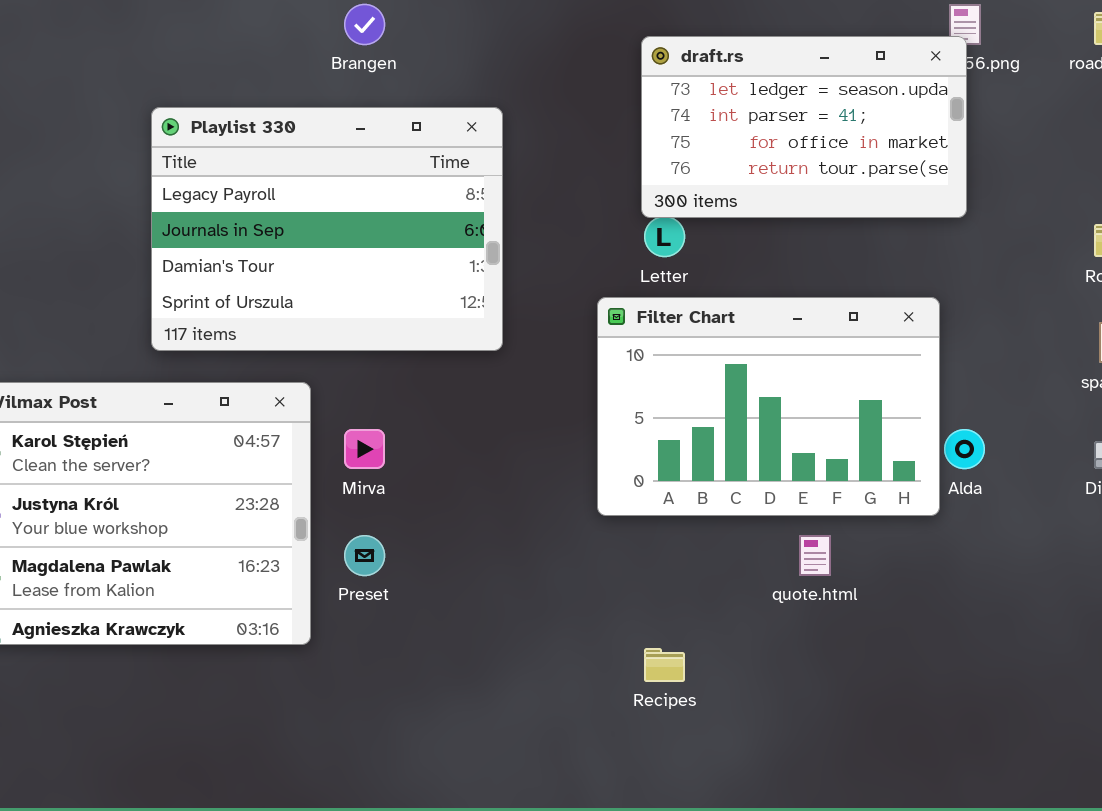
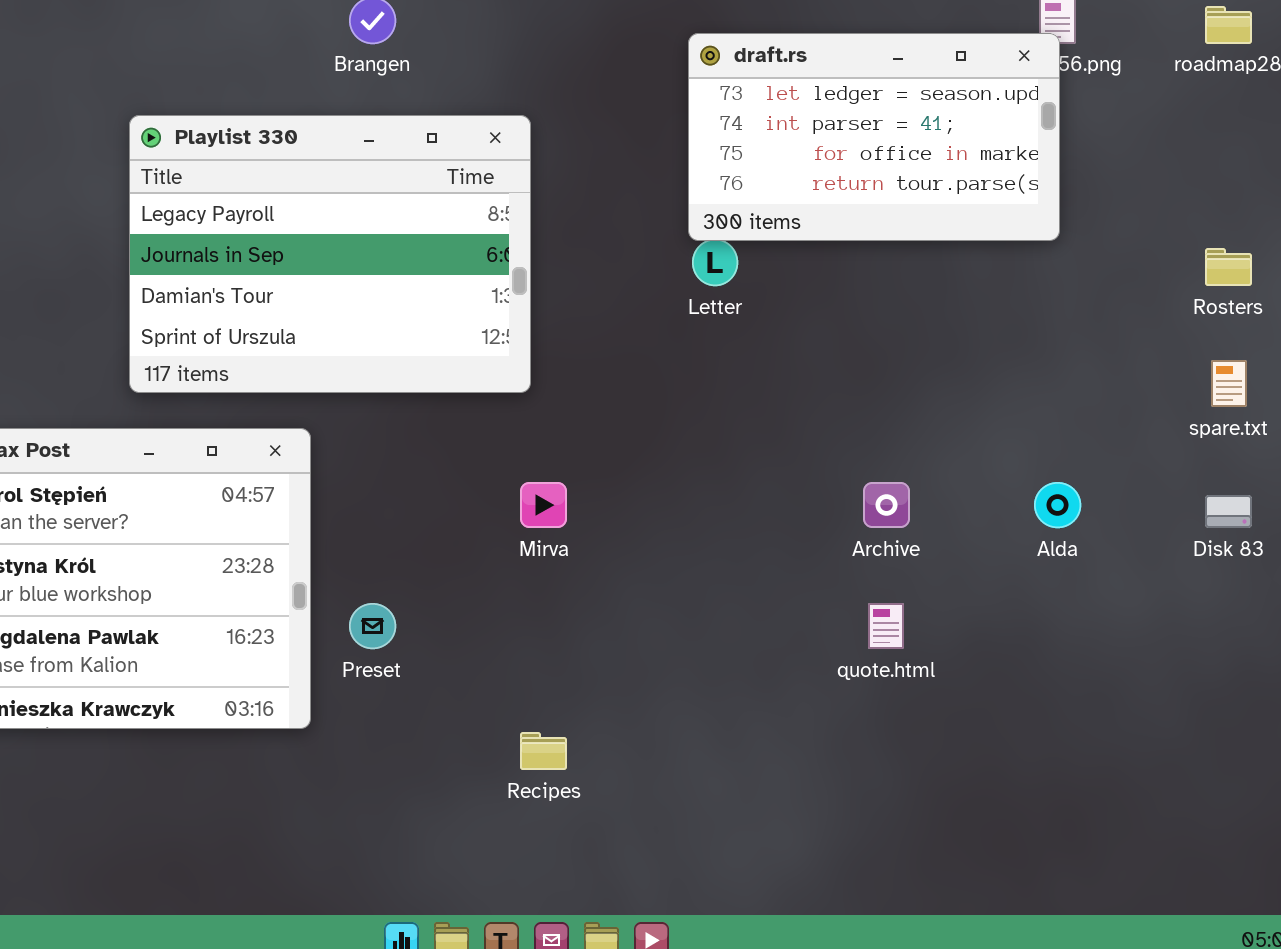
Filter Chart: [597,297,940,516] -> none, closed
Mirva: [344,429,385,469] -> [520,482,567,528], moved
Recipes: [644,648,685,682] -> [520,732,567,770], moved

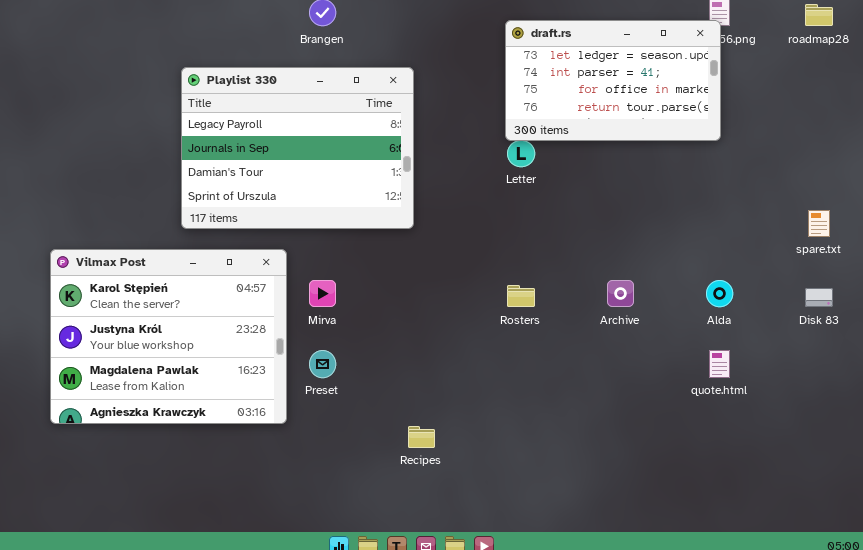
Rosters: [1205,248,1252,286] -> [507,285,535,307], moved
Mirva: [520,482,567,528] -> [309,280,336,307], moved
quote.html: [868,603,904,649] -> [709,350,730,378], moved

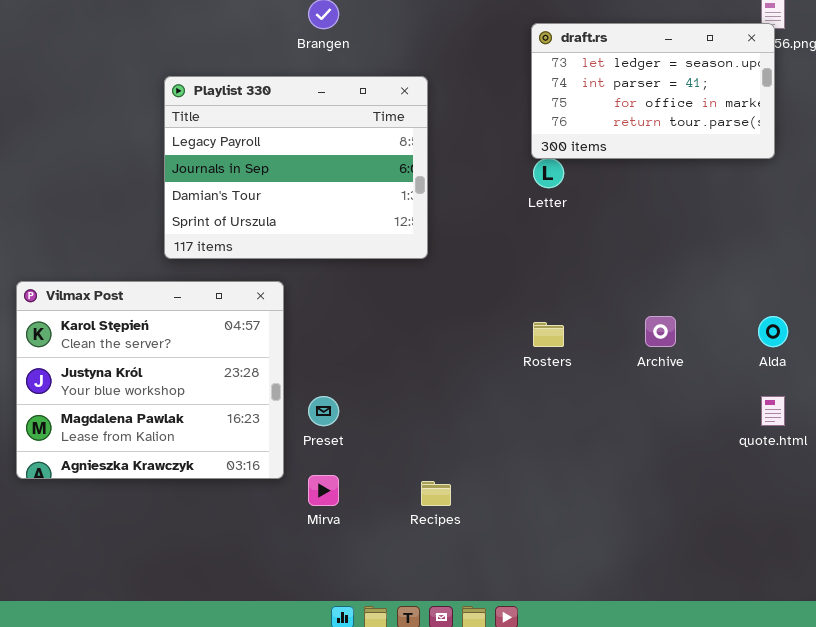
Mirva: [309,280,336,307] -> [308,475,339,506], moved

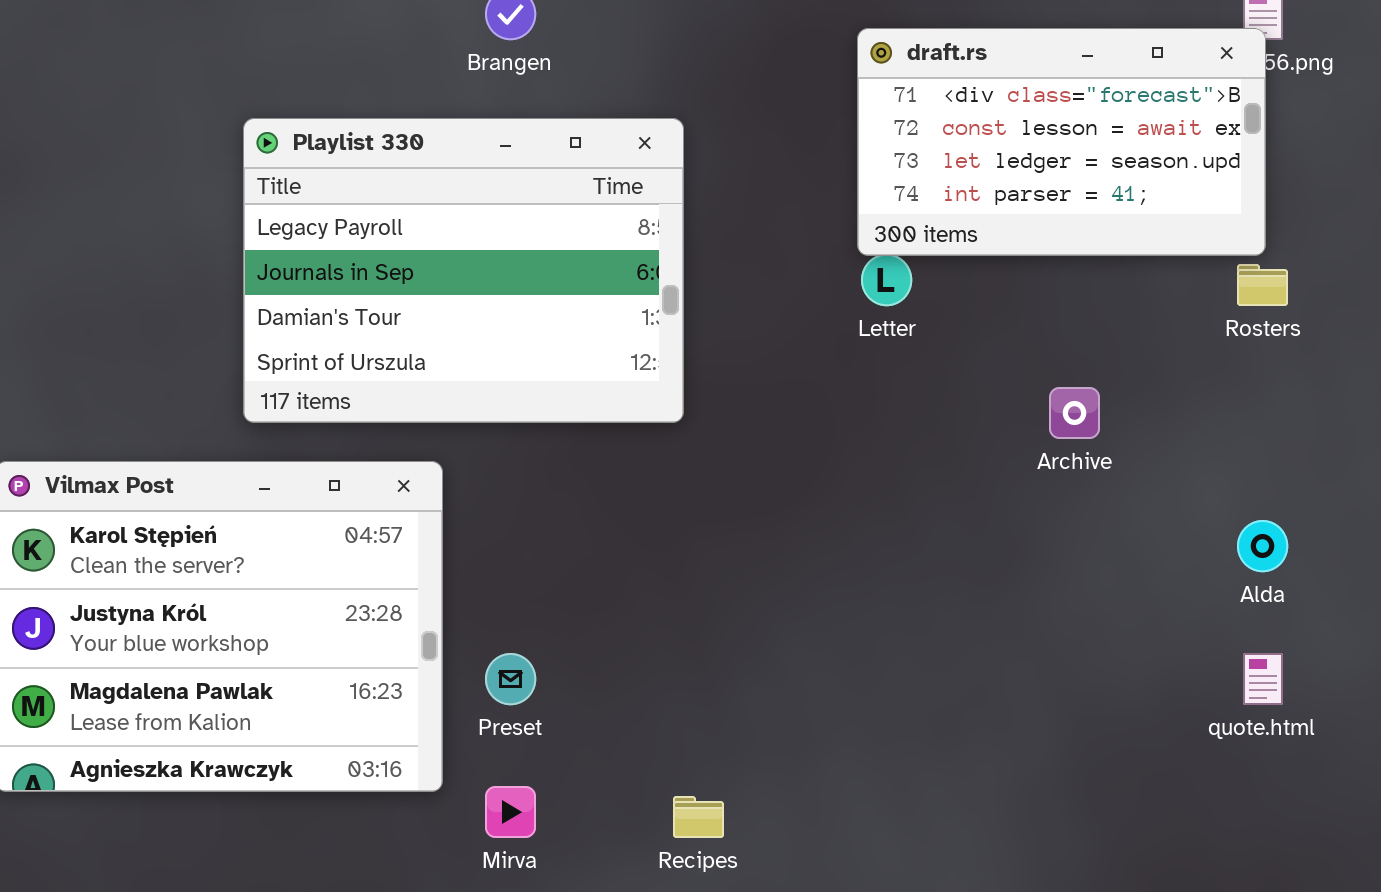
draft.rs: [531,23,775,159] -> [857,28,1266,256], scrolled up 2 rows
Archive: [645,316,676,347] -> [1049,387,1100,439], moved
Rosters: [533,322,564,347] -> [1237,264,1288,306], moved

